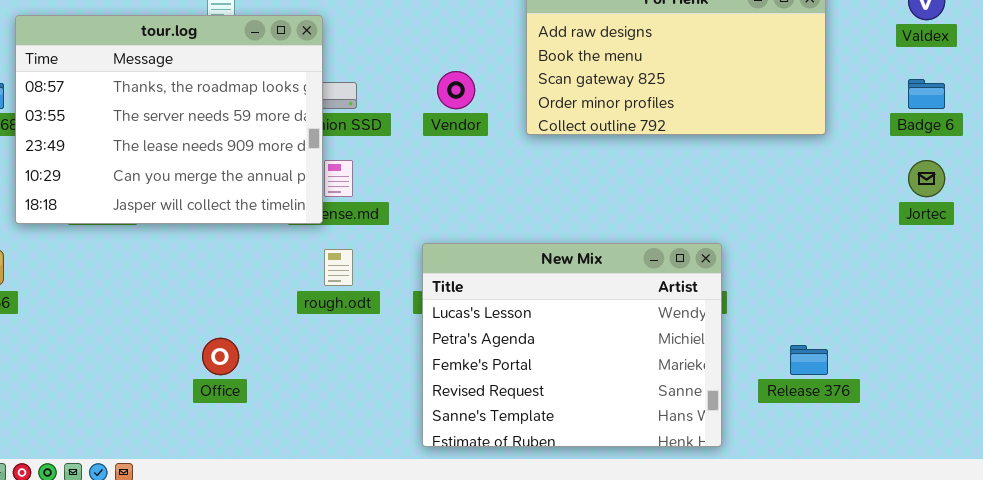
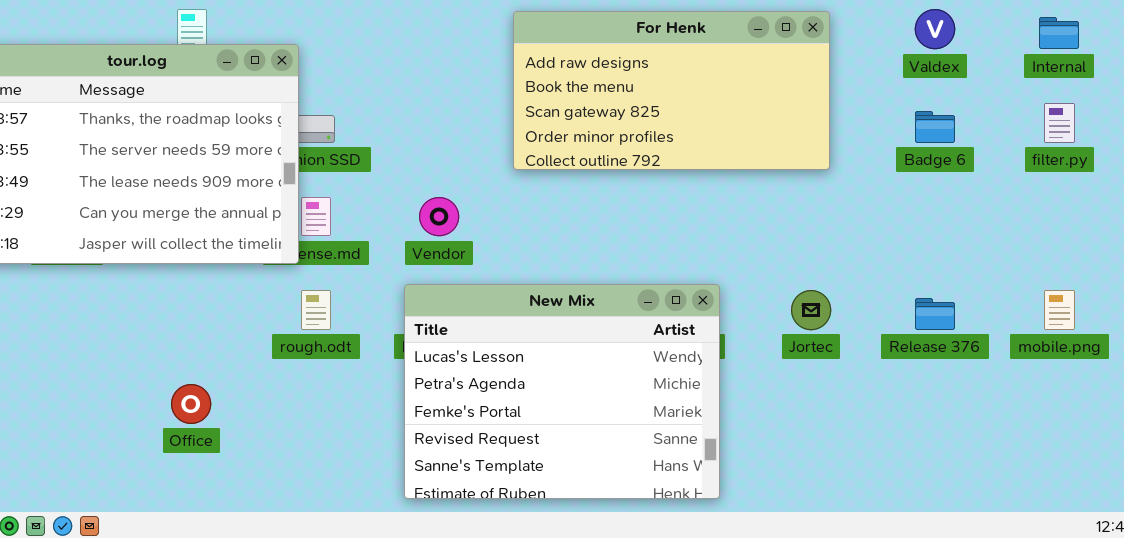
Vendor: [437,71,475,109] -> [419,197,459,236], moved
Jortec: [908,160,945,197] -> [791,290,831,330], moved
Release 376: [790,345,828,375] -> [915,298,955,330], moved

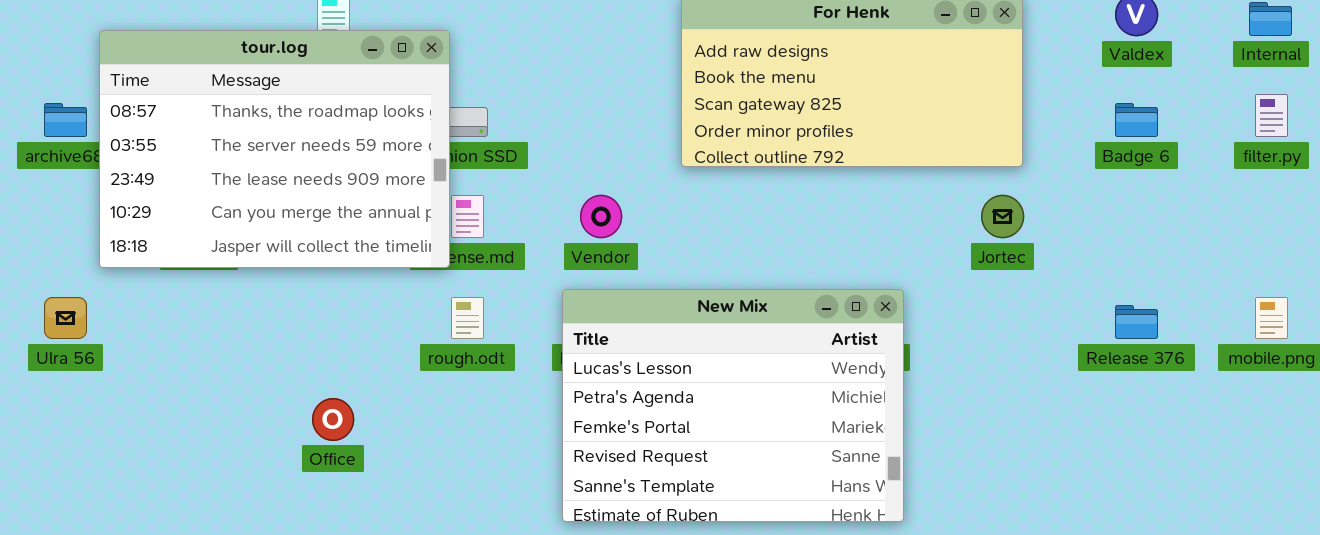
Jortec: [791,290,831,330] -> [981,195,1024,238], moved

